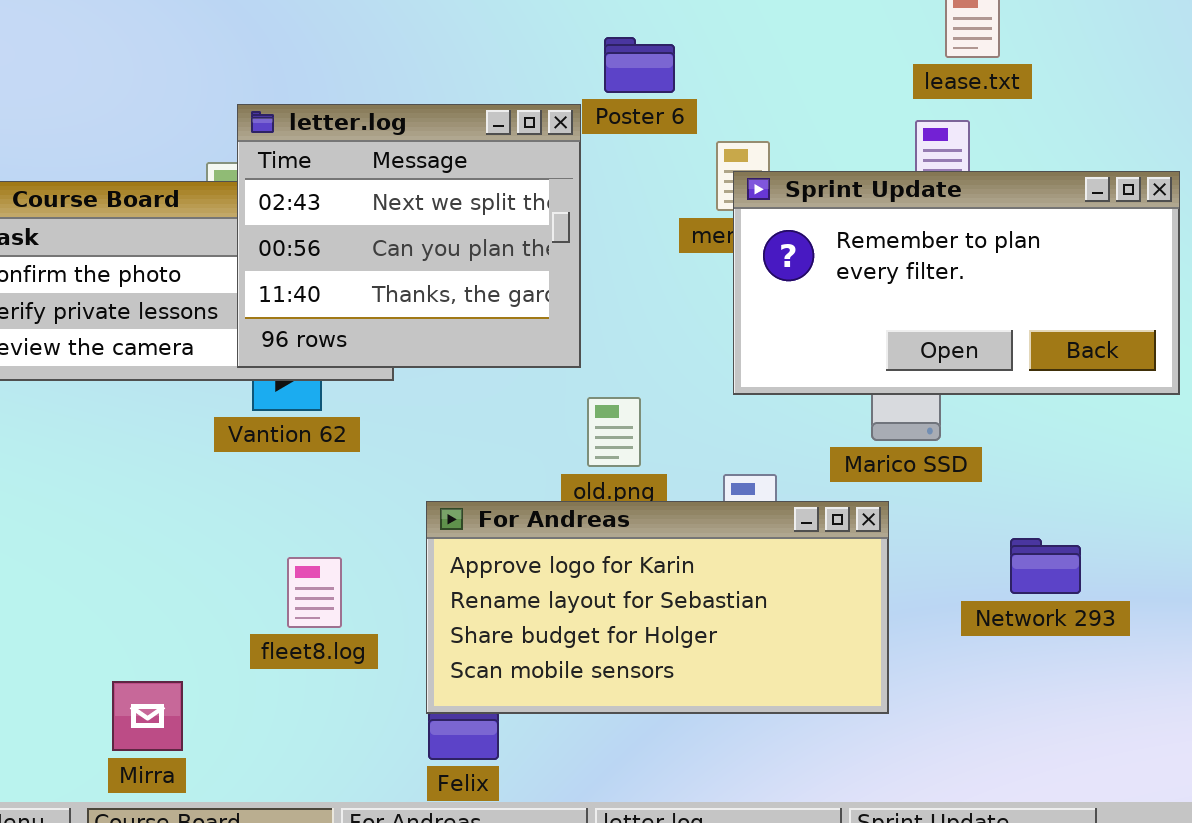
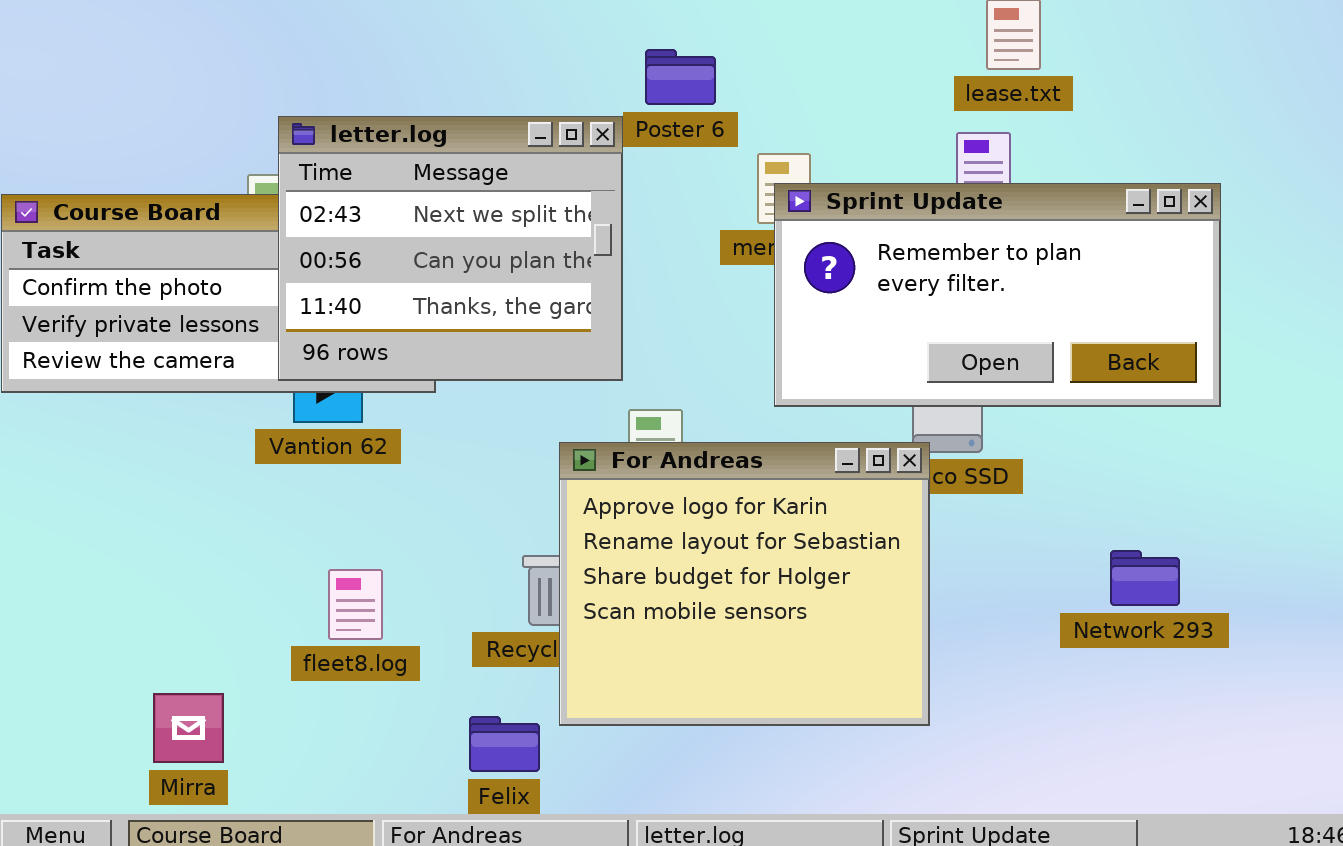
For Andreas: [426,501,889,714] -> [559,442,930,726], resized
Network 293: [1010,538,1081,594] -> [1110,550,1180,606], moved

